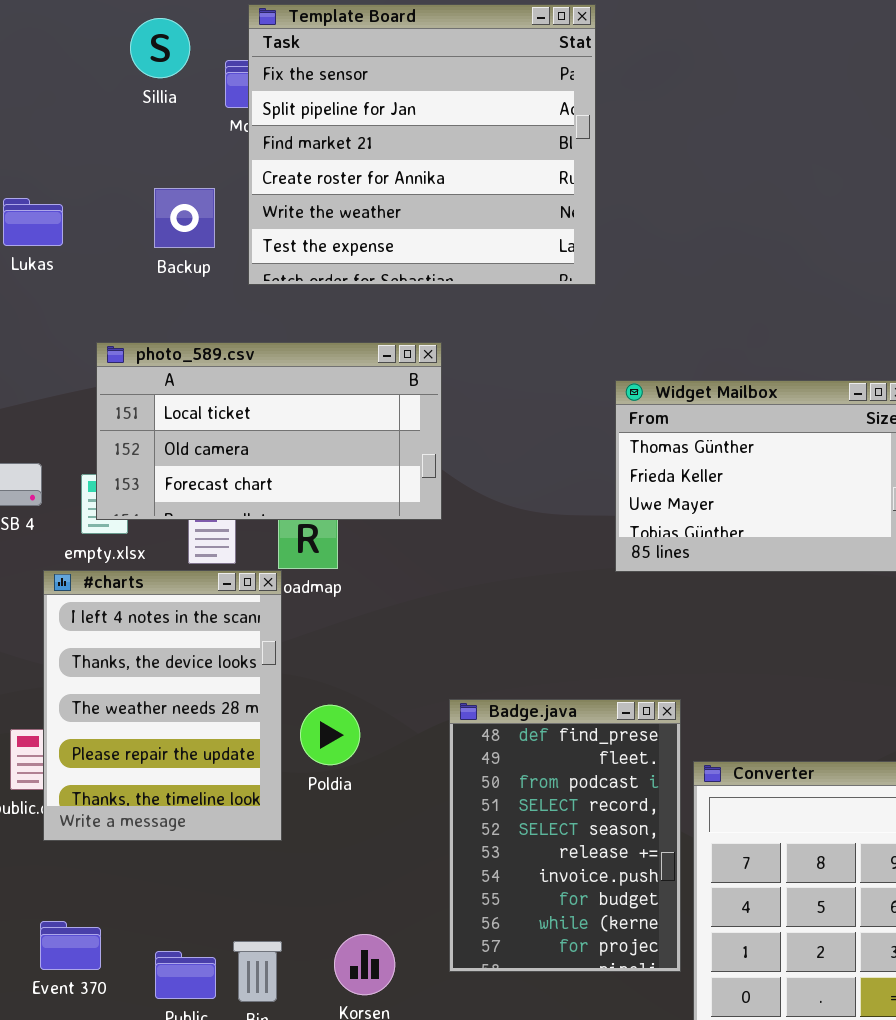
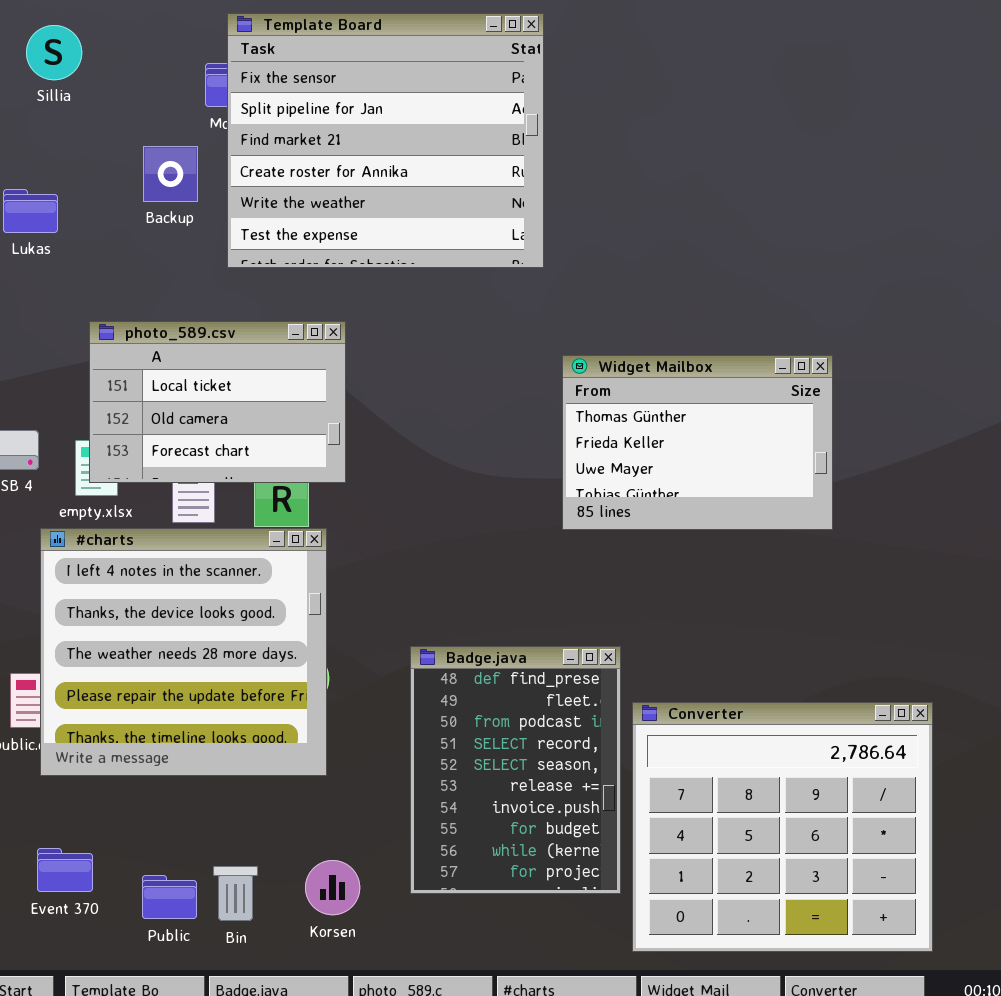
Sillia: [130,18,190,78] -> [26,25,82,80], moved
Backup: [154,188,215,248] -> [143,146,198,202], moved
photo_589.csv: [96,342,442,520] -> [89,321,346,483], resized
#charts: [43,570,282,841] -> [40,528,327,776], resized

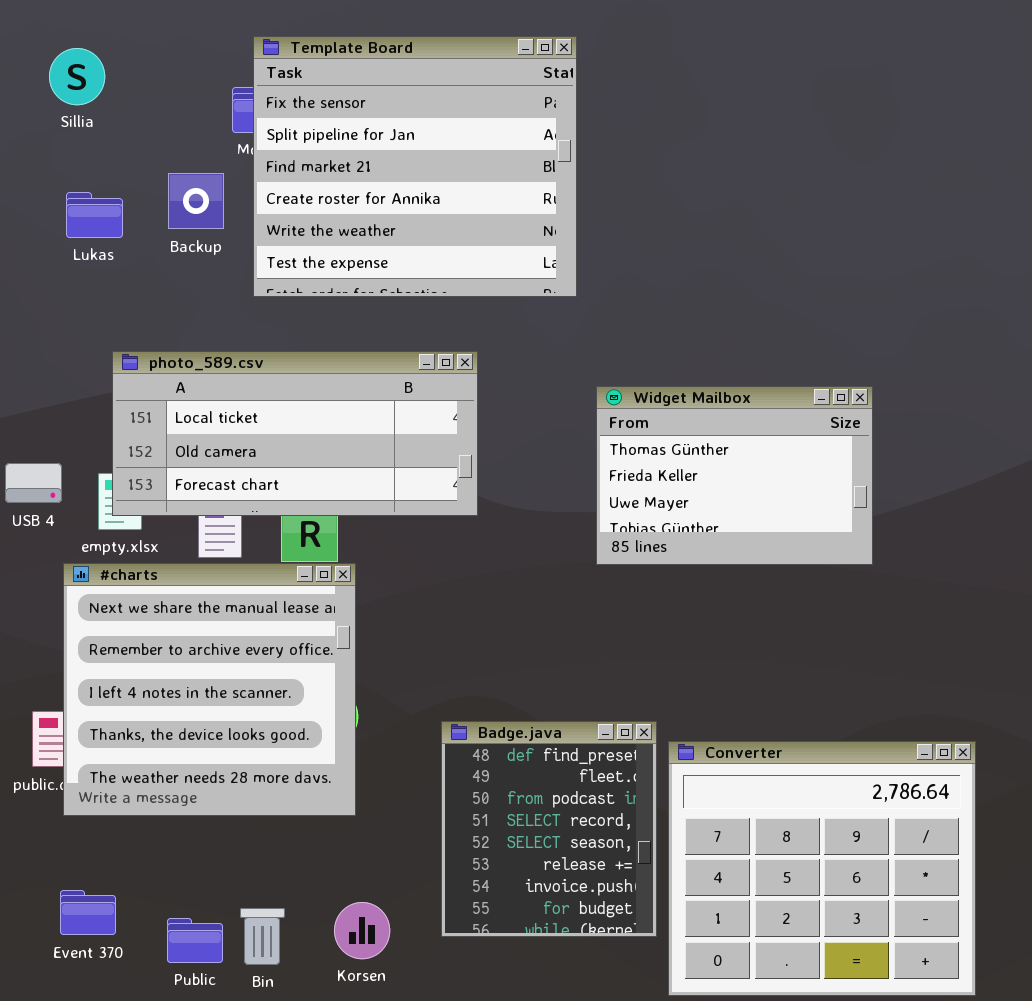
Lukas: [3,189,58,233] -> [66,192,123,238], moved
photo_589.csv: [89,321,346,483] -> [112,351,478,516], resized
#charts: [40,528,327,776] -> [63,563,356,816], scrolled up 2 rows
Badge.java: [410,646,621,894] -> [441,721,657,937], resized

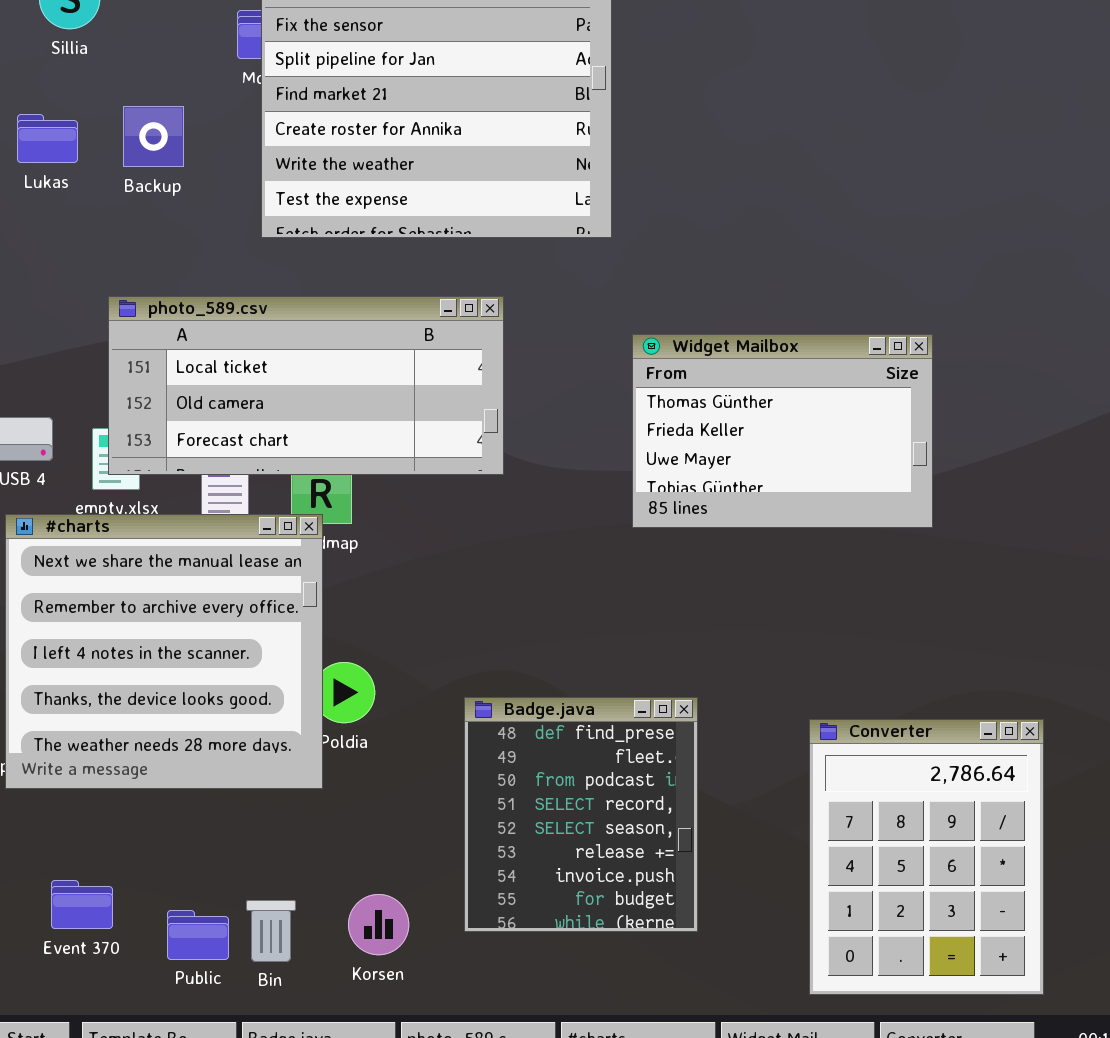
Backup: [168,173,224,229] -> [123,106,184,167], moved
Lukas: [66,192,123,238] -> [17,114,78,163], moved
#charts: [63,563,356,816] -> [5,514,323,789], moved
Converter: [668,741,976,996] -> [809,719,1044,995], resized

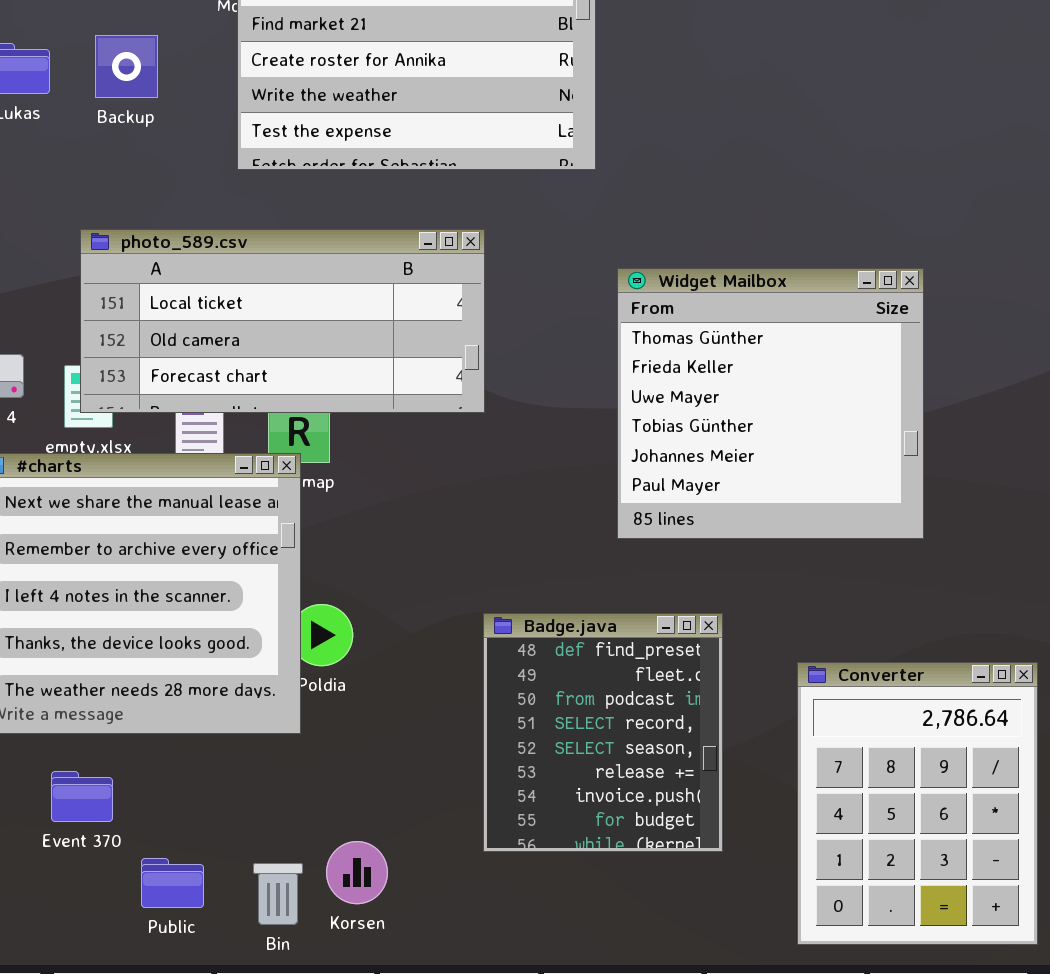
Widget Mailbox: [632,334,933,528] -> [617,268,924,539], resized
Badge.java: [464,697,698,932] -> [483,613,723,852], moved
Event 370: [51,880,113,929] -> [51,771,113,822], moved
Bin: [246,900,296,962] -> [253,863,303,925], moved

